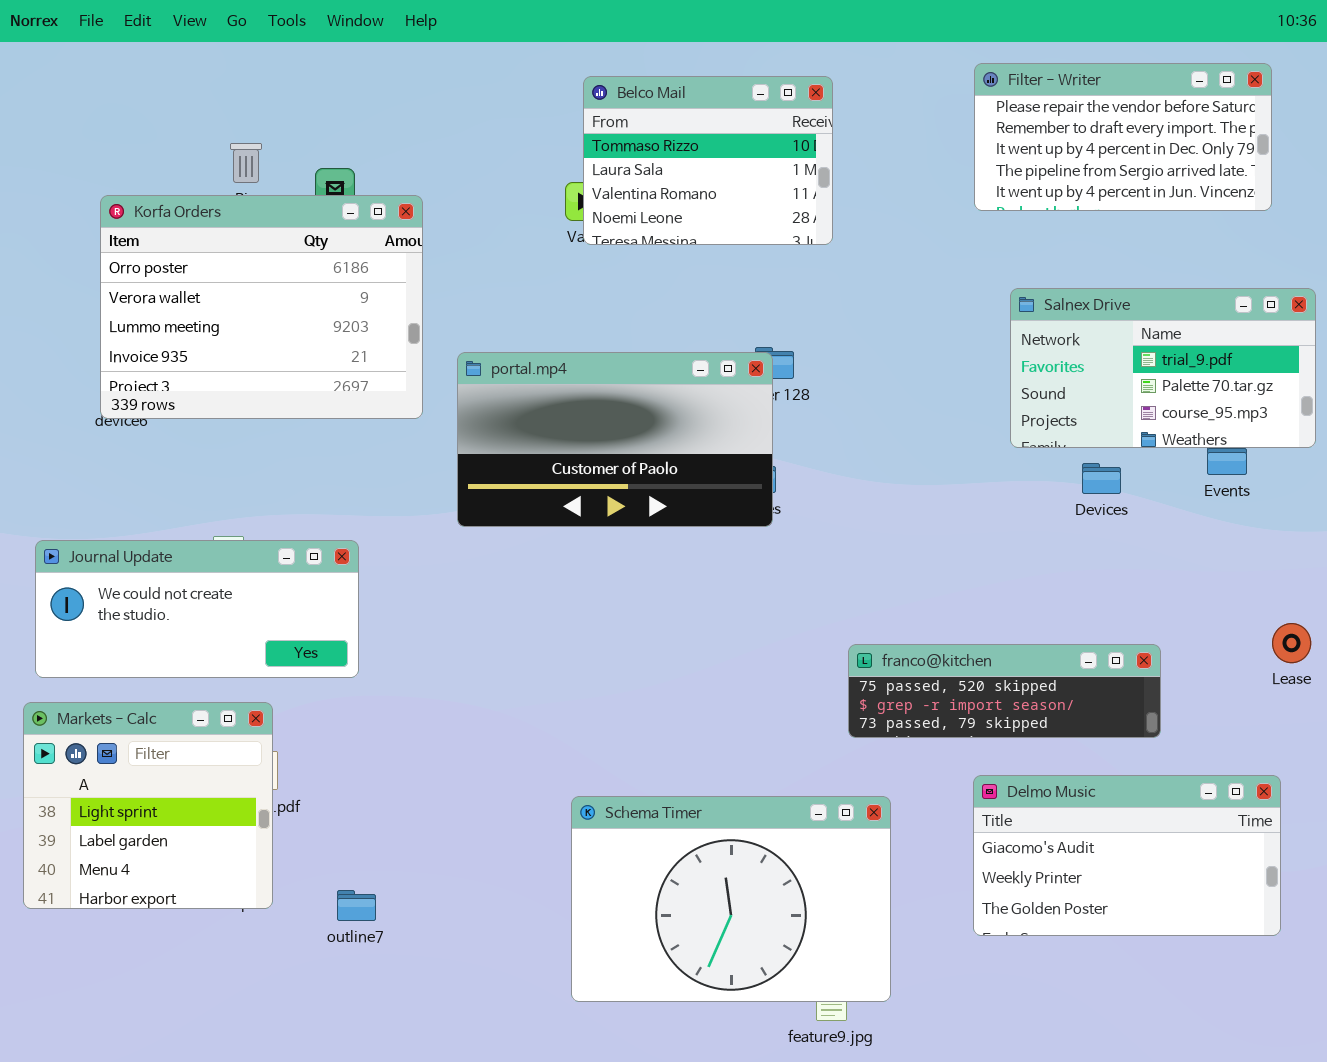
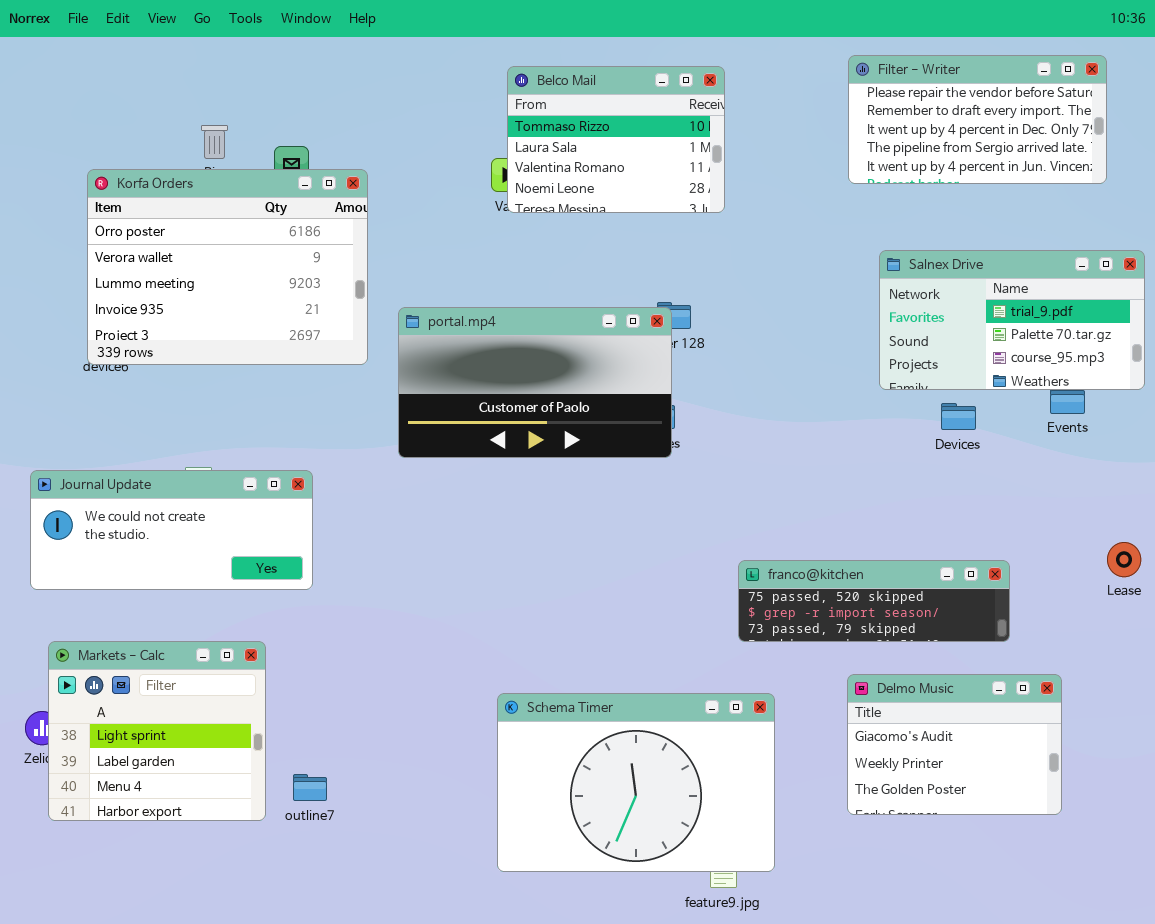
Markets - Calc: [23,702,273,909] -> [48,641,266,821], moved
Delmo Music: [973,775,1281,936] -> [847,674,1062,815], resized

